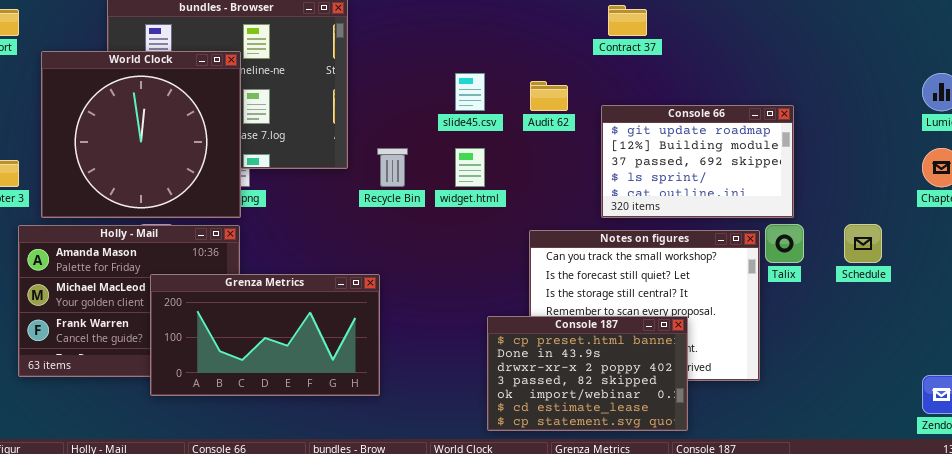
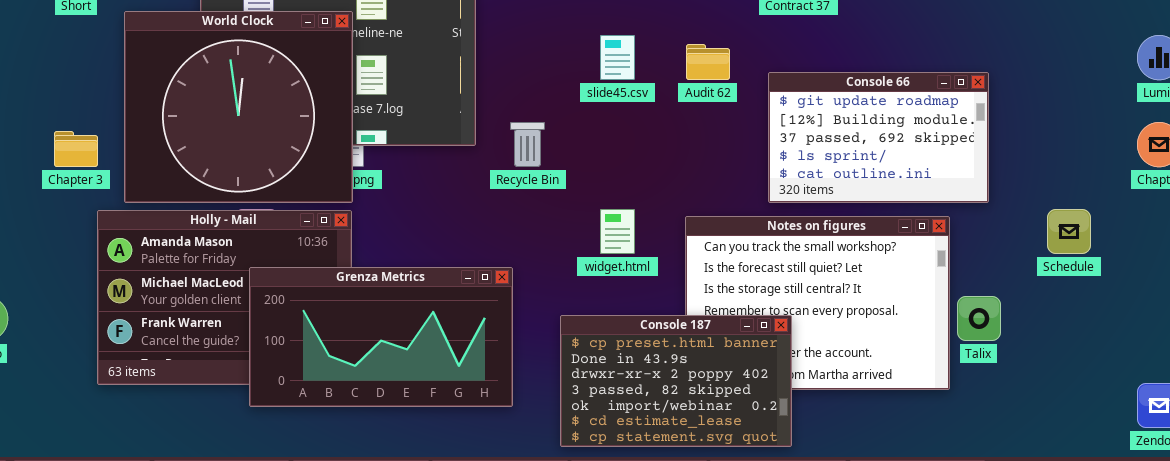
widget.html: [455,148,485,187] -> [600,209,635,254], moved
Talix: [765,224,804,263] -> [957,296,1001,341], moved
Console 187: [487,316,688,431] -> [560,315,792,447], moved

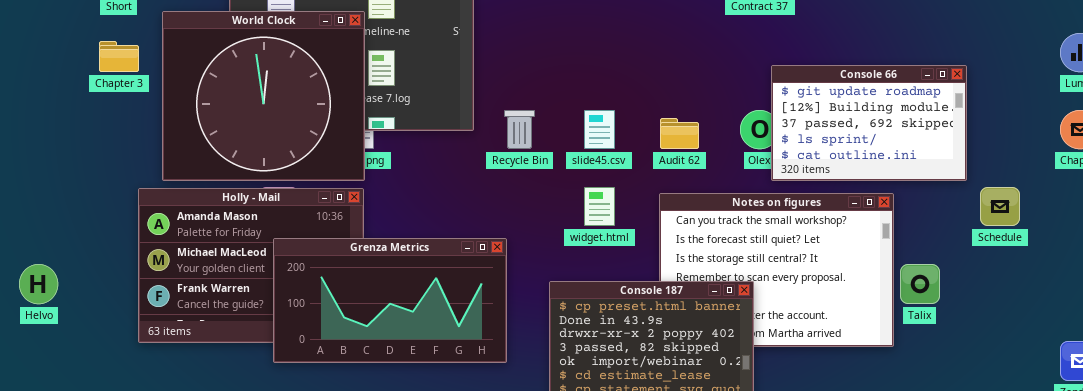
slide45.csv: [600,35,635,80] -> [584,110,615,149], moved
Audit 62: [686,44,730,80] -> [660,118,699,149], moved
Console 66: [768,72,989,203] -> [771,65,967,181], moved
Chapter 3: [54,131,98,167] -> [99,41,139,72], moved

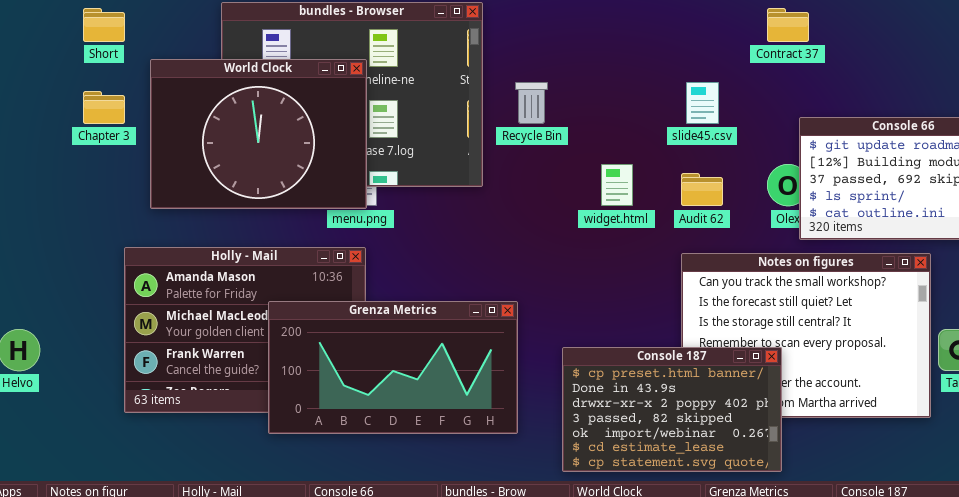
World Clock: [162,11,365,181] -> [150,59,367,209], resized
Recycle Bin: [504,110,535,149] -> [515,82,548,124], moved
slide45.csv: [584,110,615,149] -> [686,82,719,124], moved
widget.html: [584,187,615,226] -> [601,164,633,206], moved

